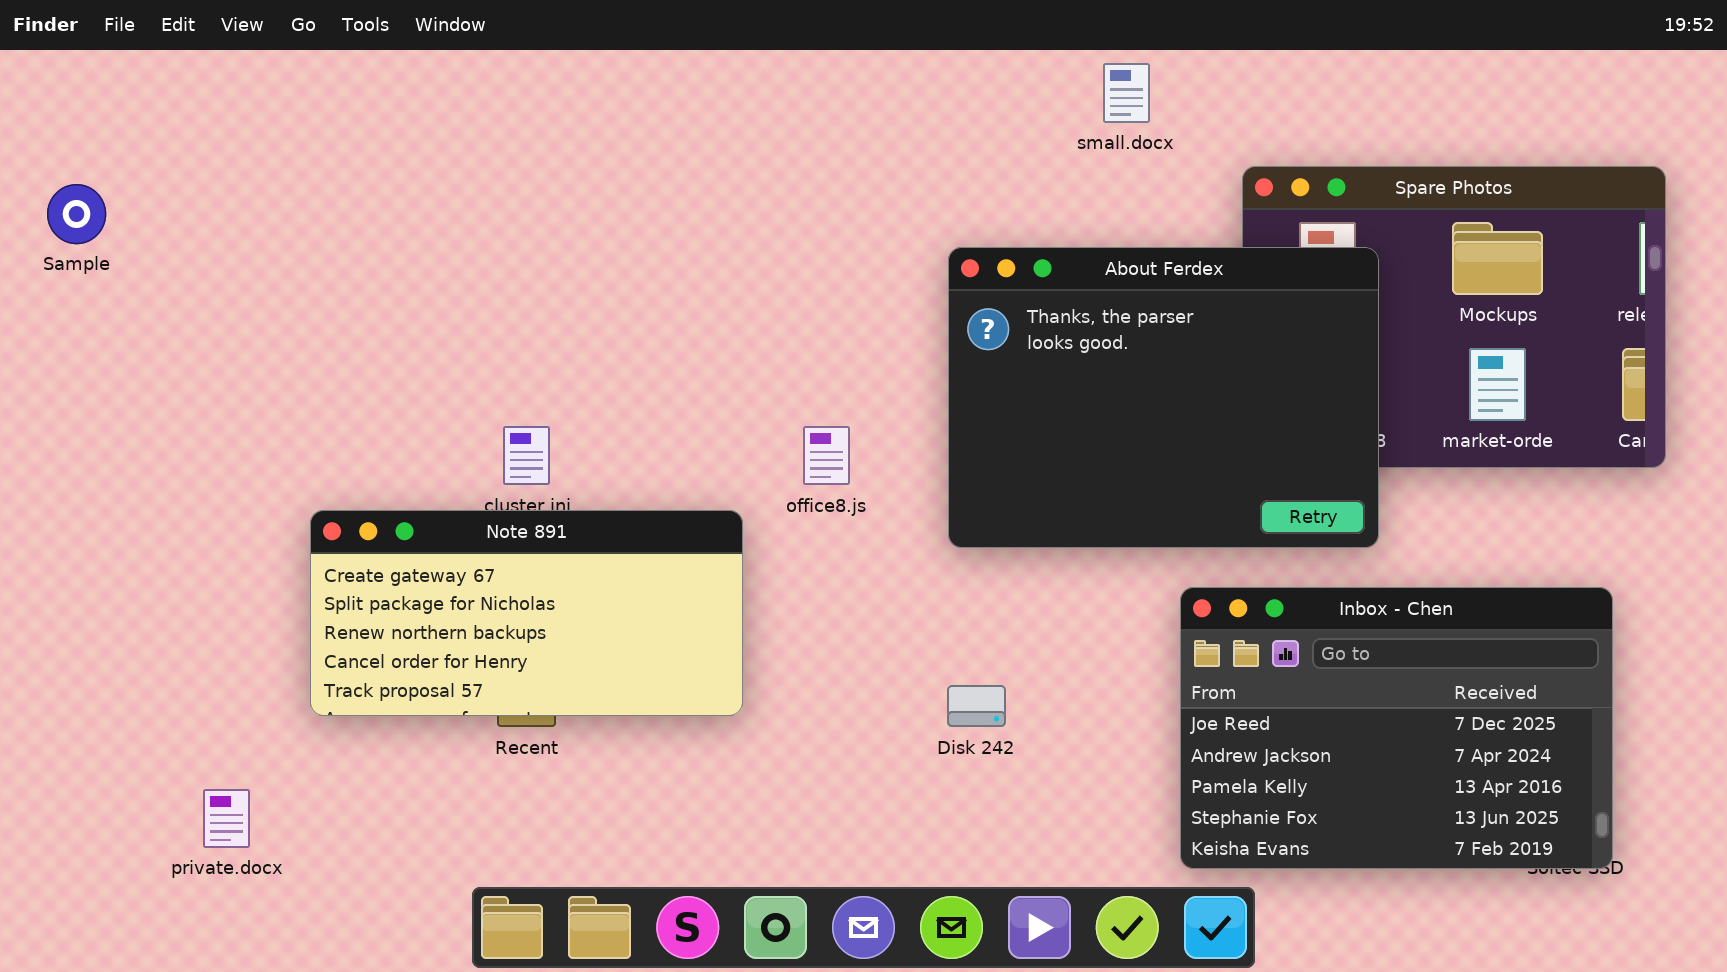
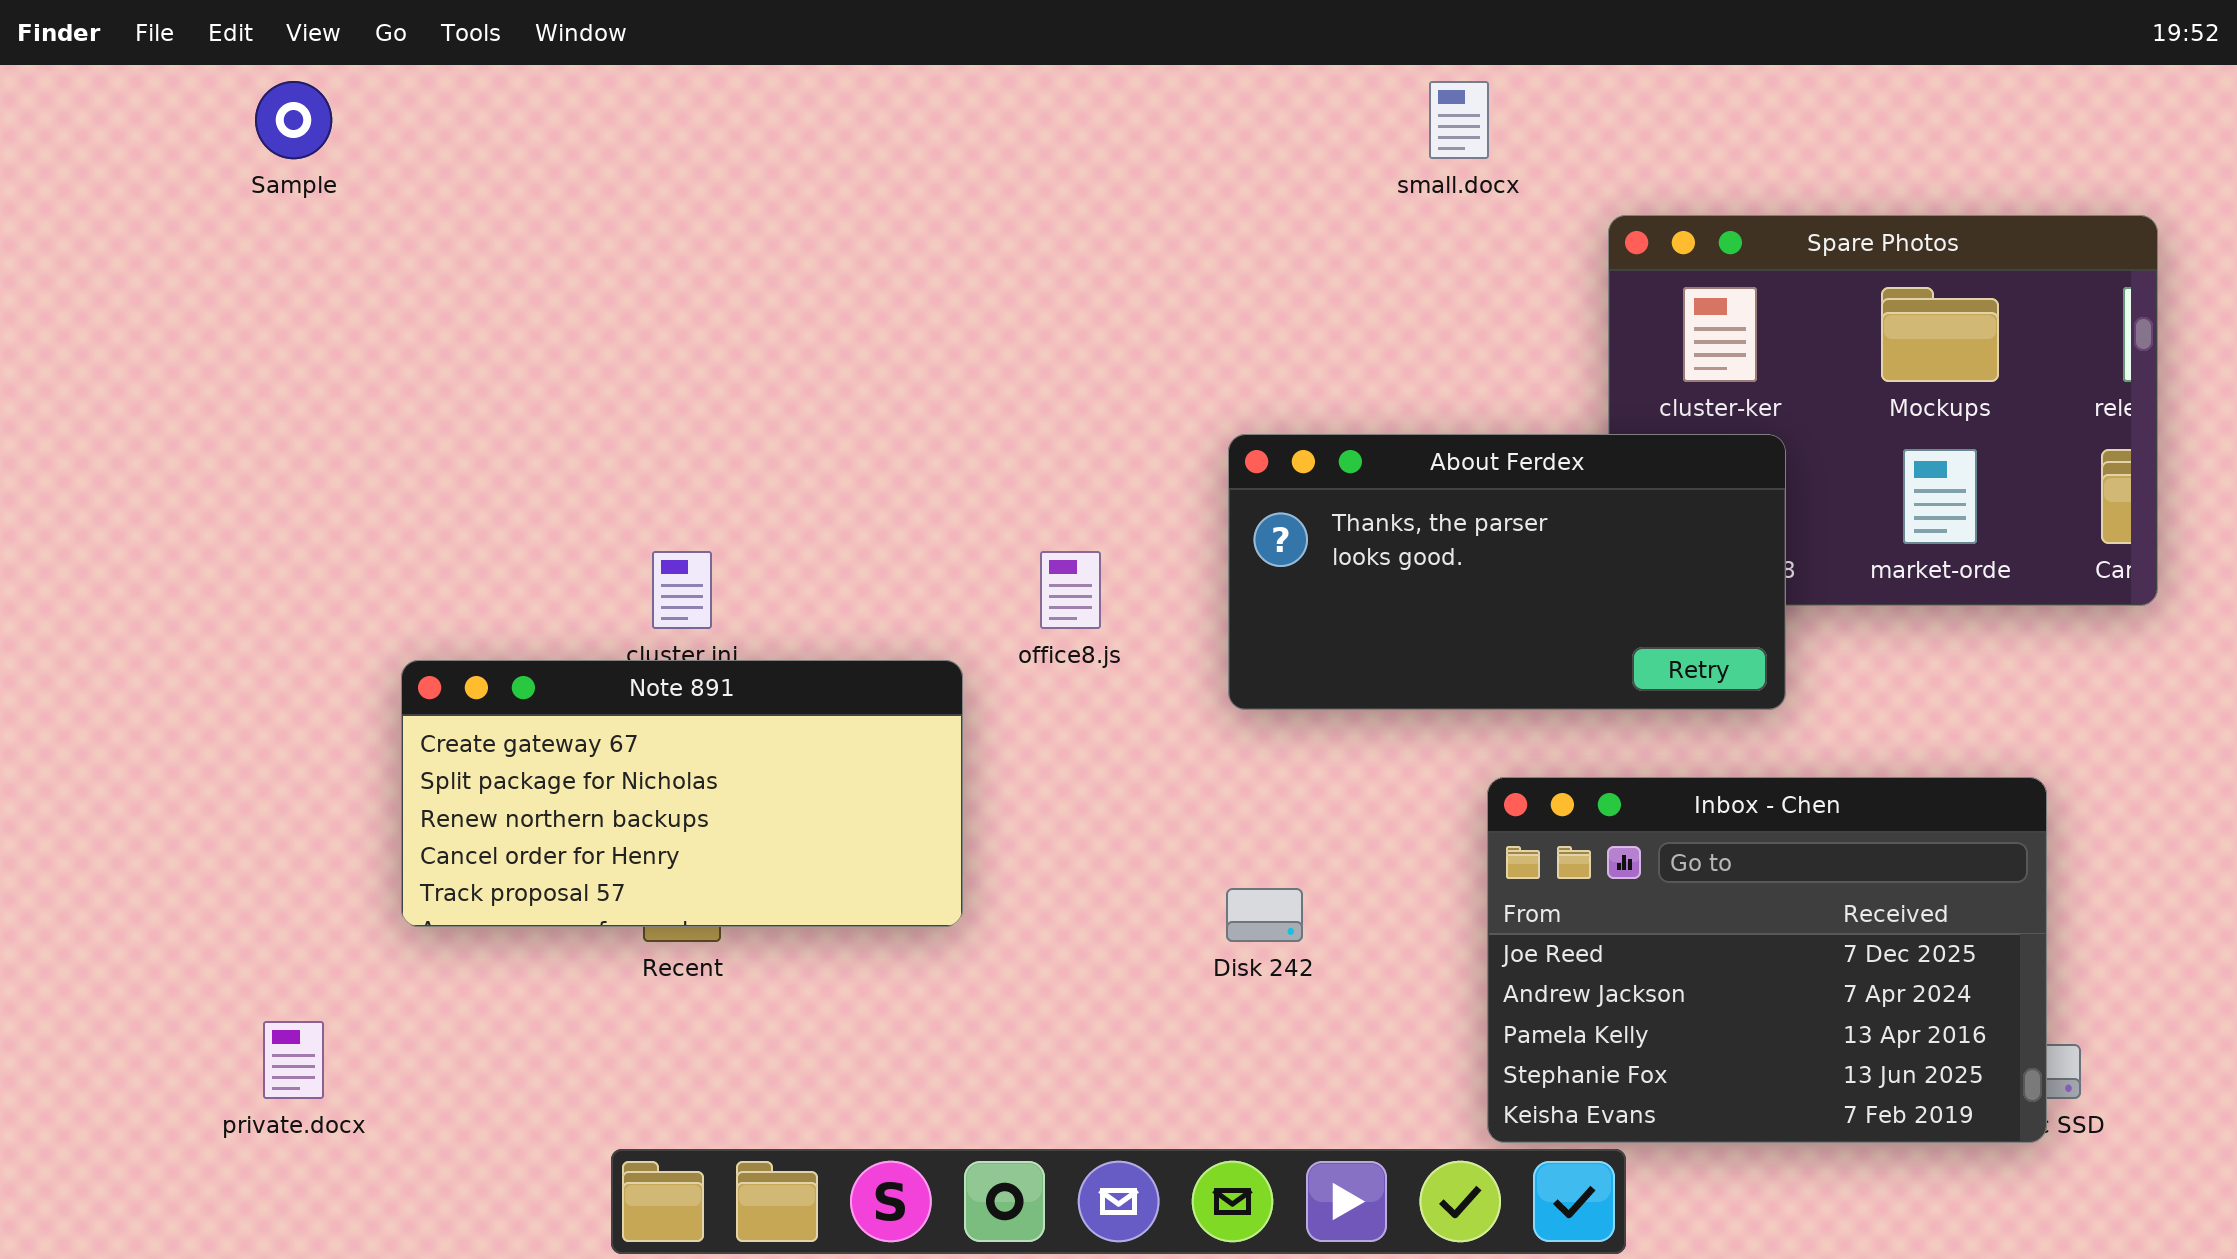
Sample: [47,184,106,244] -> [255,81,332,159], moved
About Ferdex: [948,247,1379,548] -> [1228,434,1786,710], resized
Inbox - Chen: [1180,587,1613,869] -> [1487,777,2047,1143], moved

